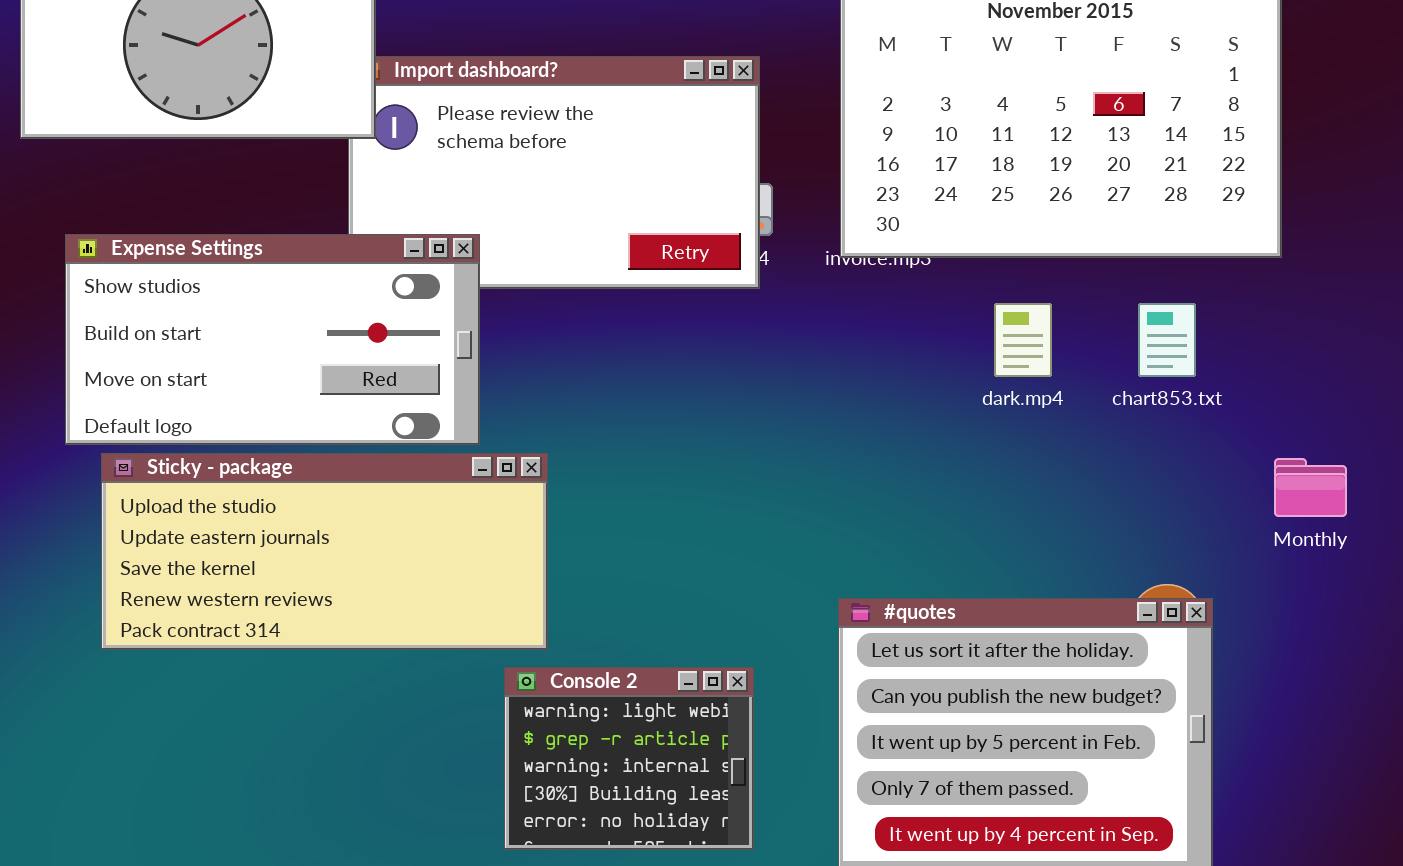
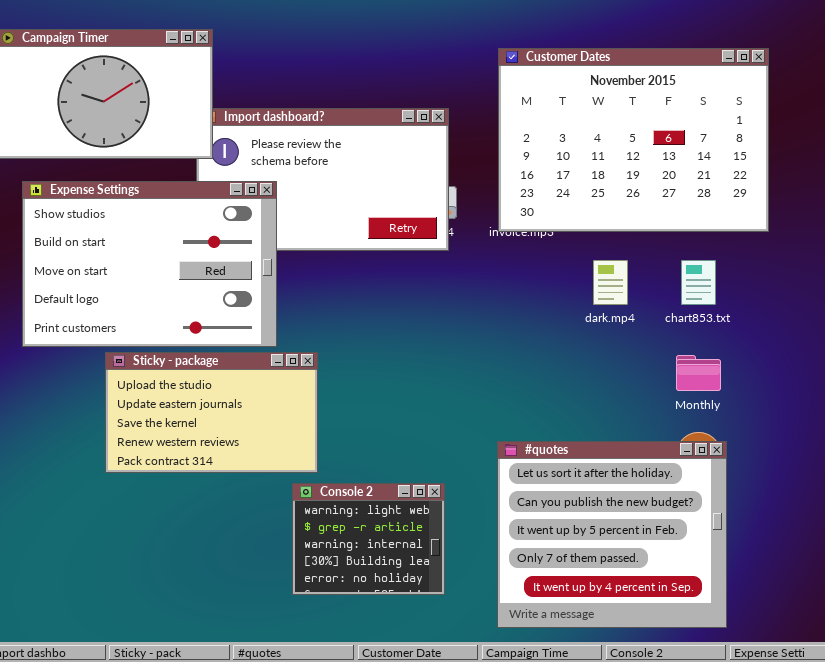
Expense Settings: [65,234,480,445] -> [22,181,277,347], resized
Sticky - package: [101,453,548,650] -> [105,352,318,473], resized
Monthly: [1274,458,1347,517] -> [676,355,721,391], moved

